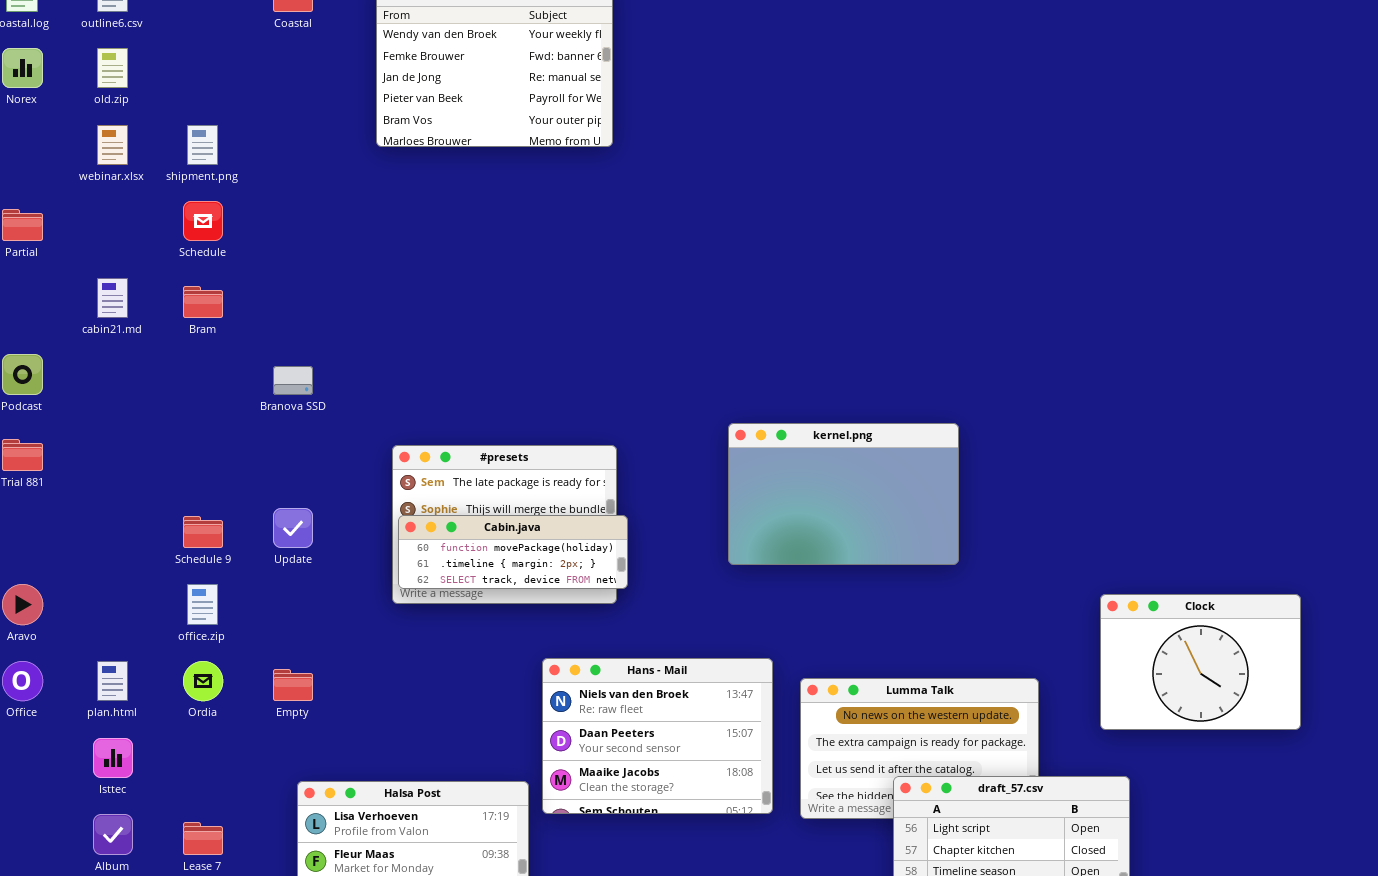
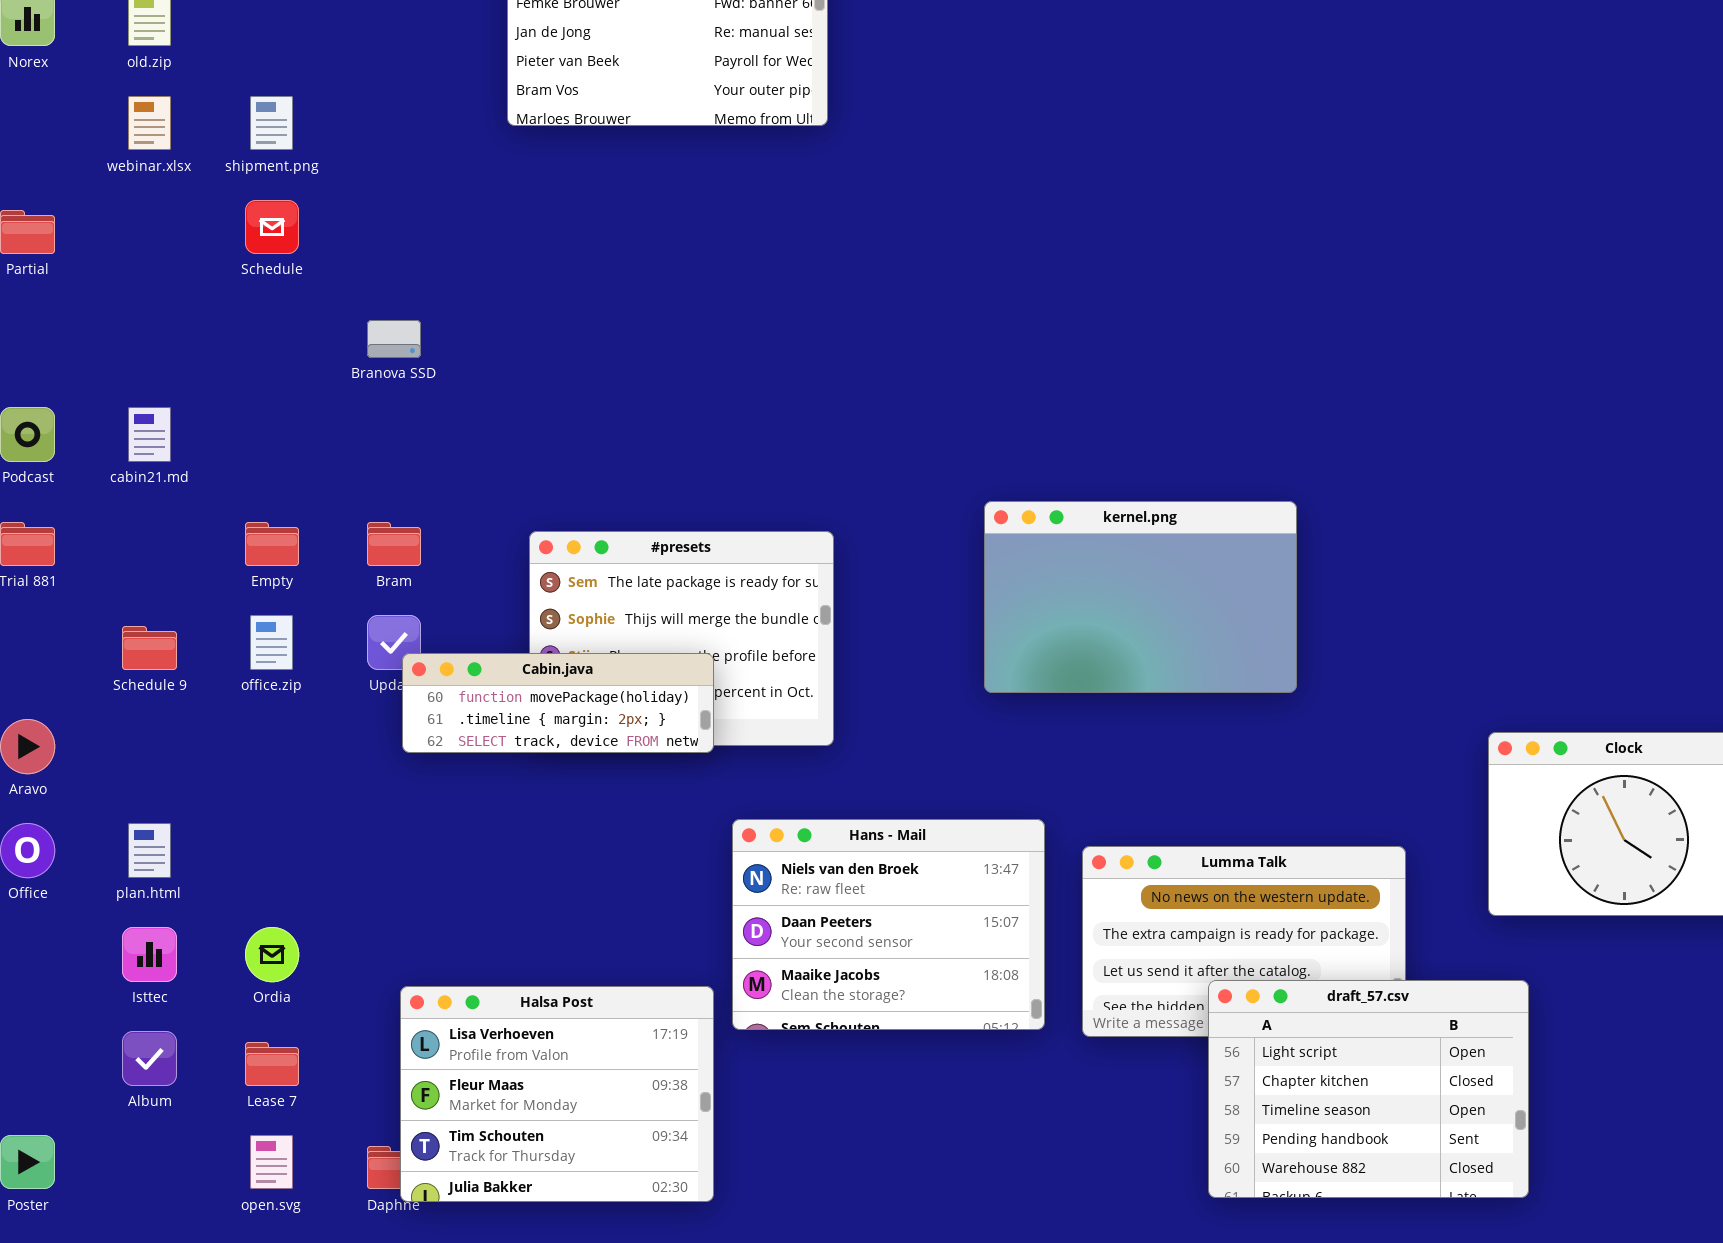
cabin21.md: [97,278,128,318] -> [128,407,171,462], moved
Bram: [183,286,223,318] -> [367,522,421,566], moved
Branova SSD: [273,366,313,395] -> [367,320,421,358], moved
Cabin.java: [398,515,628,589] -> [402,653,714,753], moved
Schedule 9: [183,516,223,548] -> [122,626,177,670], moved
office.zip: [187,584,218,625] -> [250,615,293,670], moved
Ordia: [183,661,223,701] -> [245,927,299,982], moved
Empty: [273,669,313,701] -> [245,522,299,566], moved

